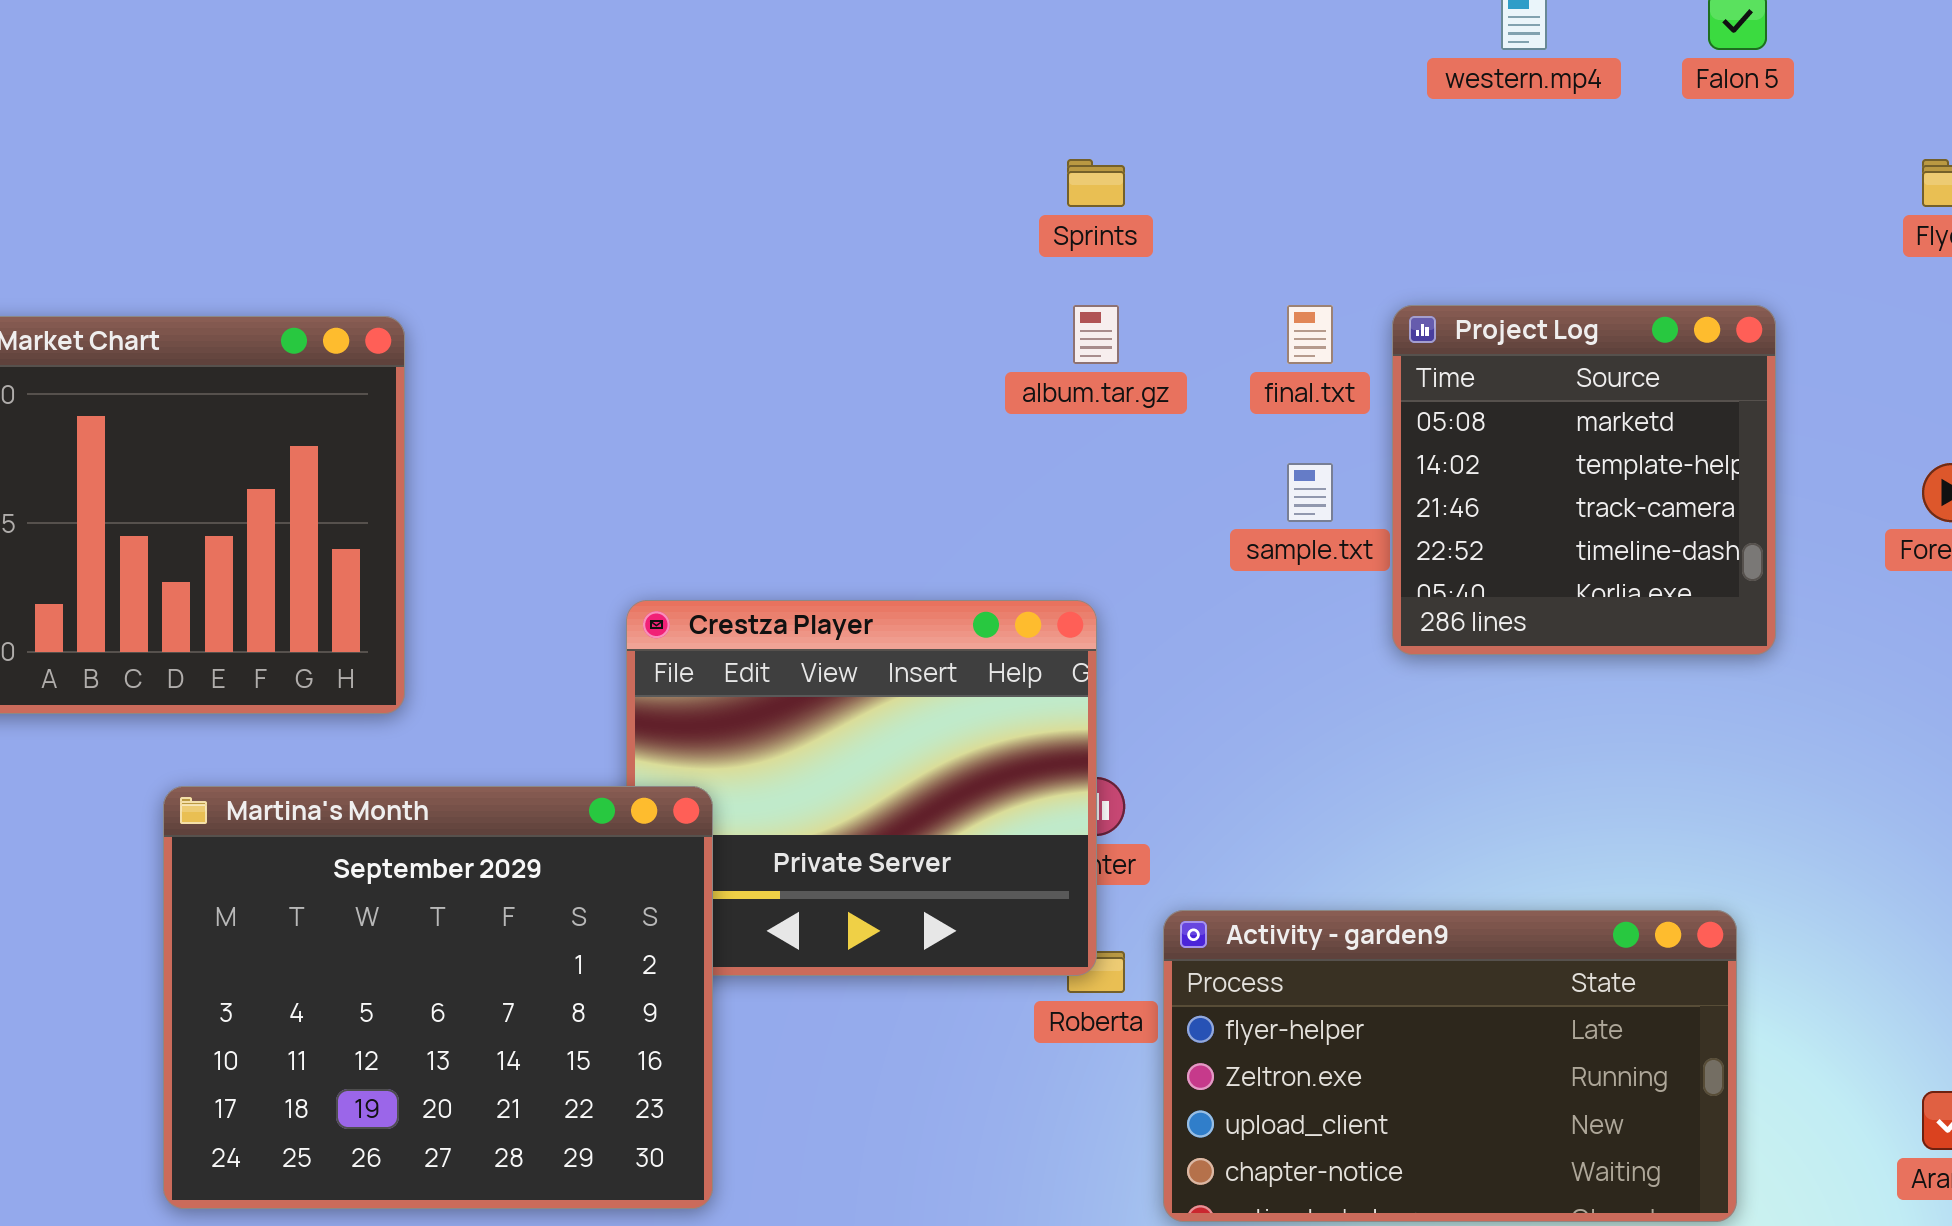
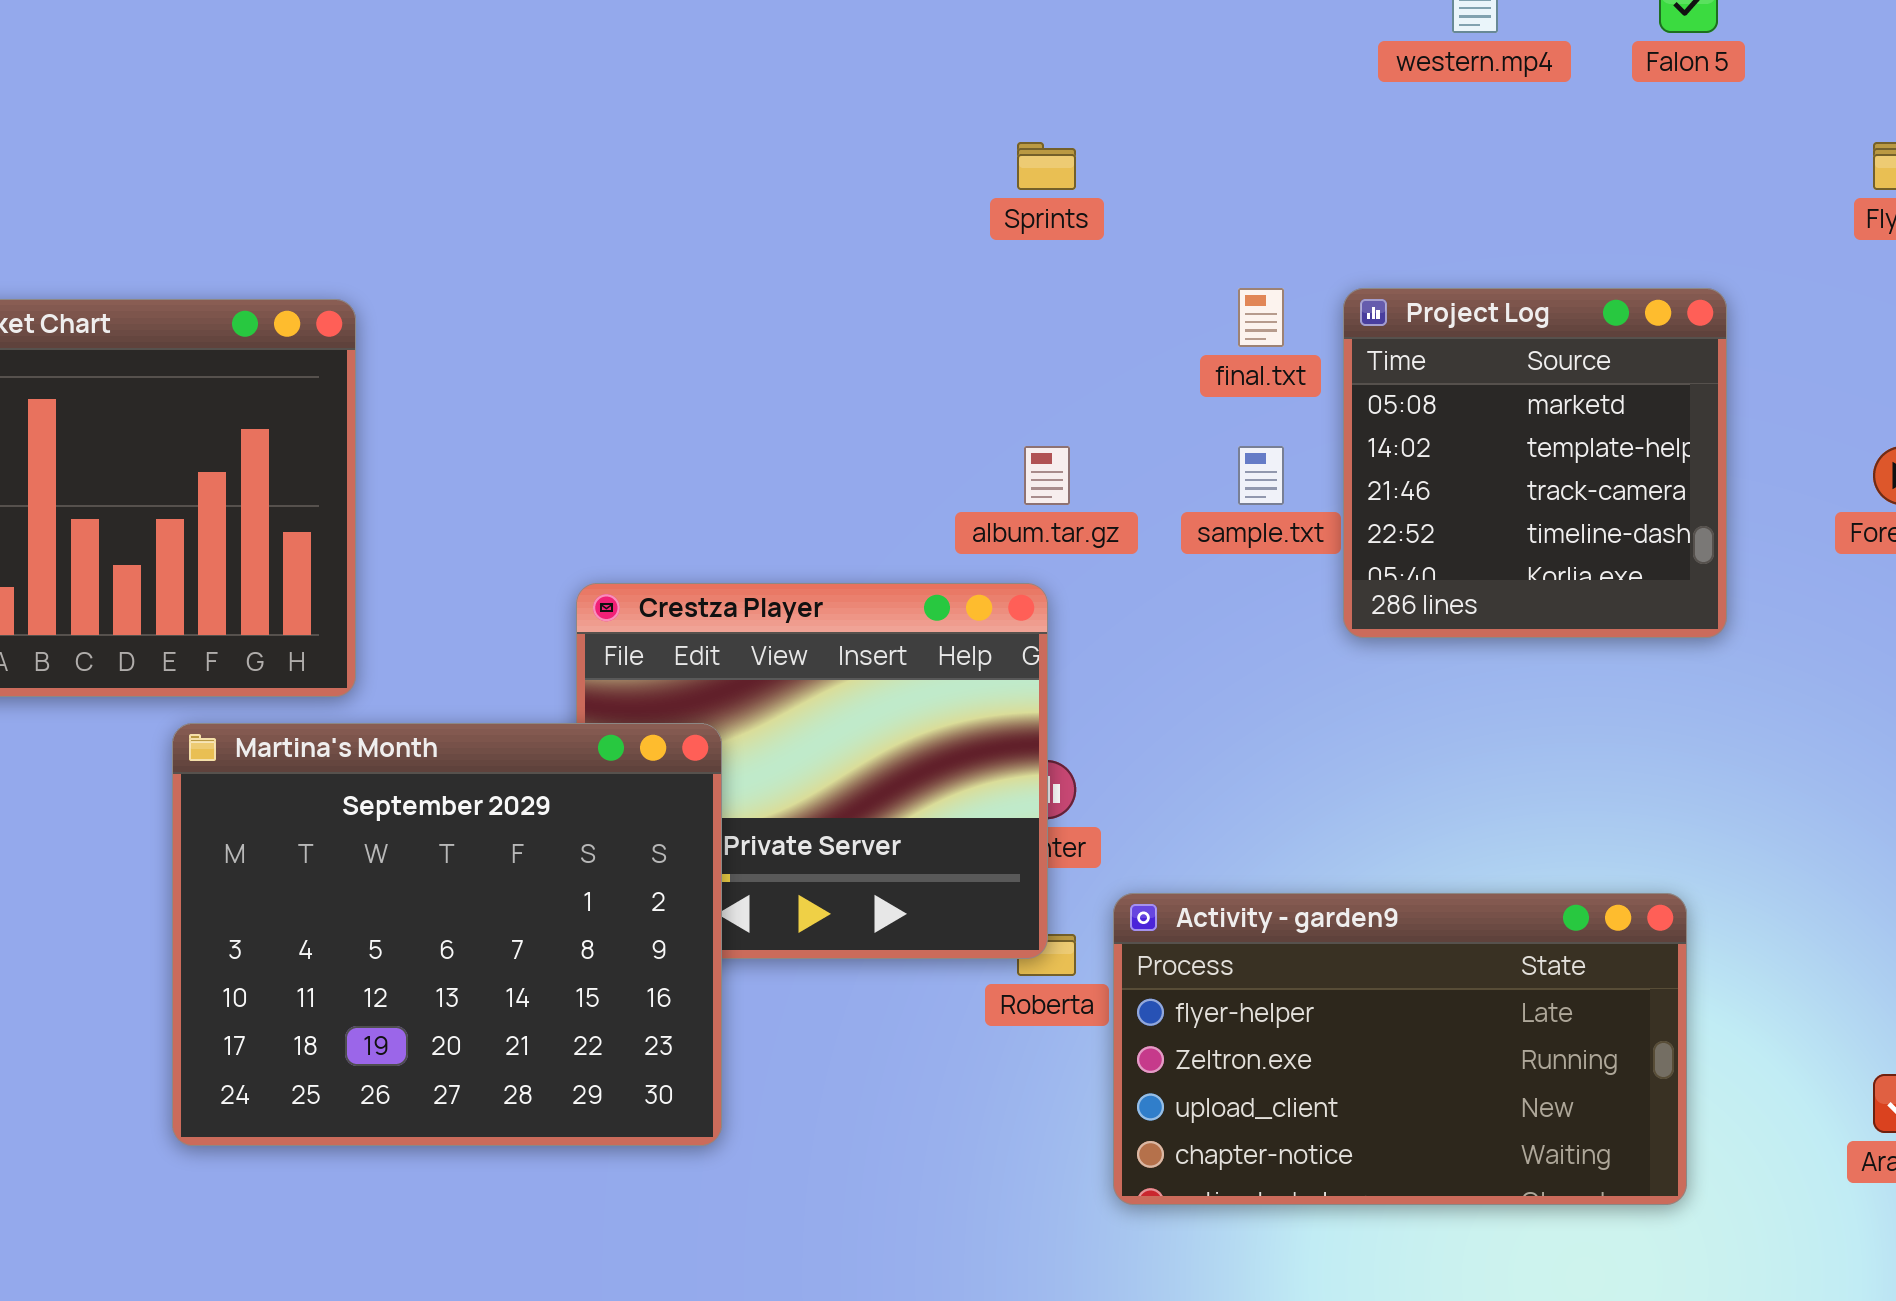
album.tar.gz: [1073,305,1119,364] -> [1024,446,1070,505], moved
Martina's Month: [163,786,713,1209] -> [172,723,722,1146], moved

